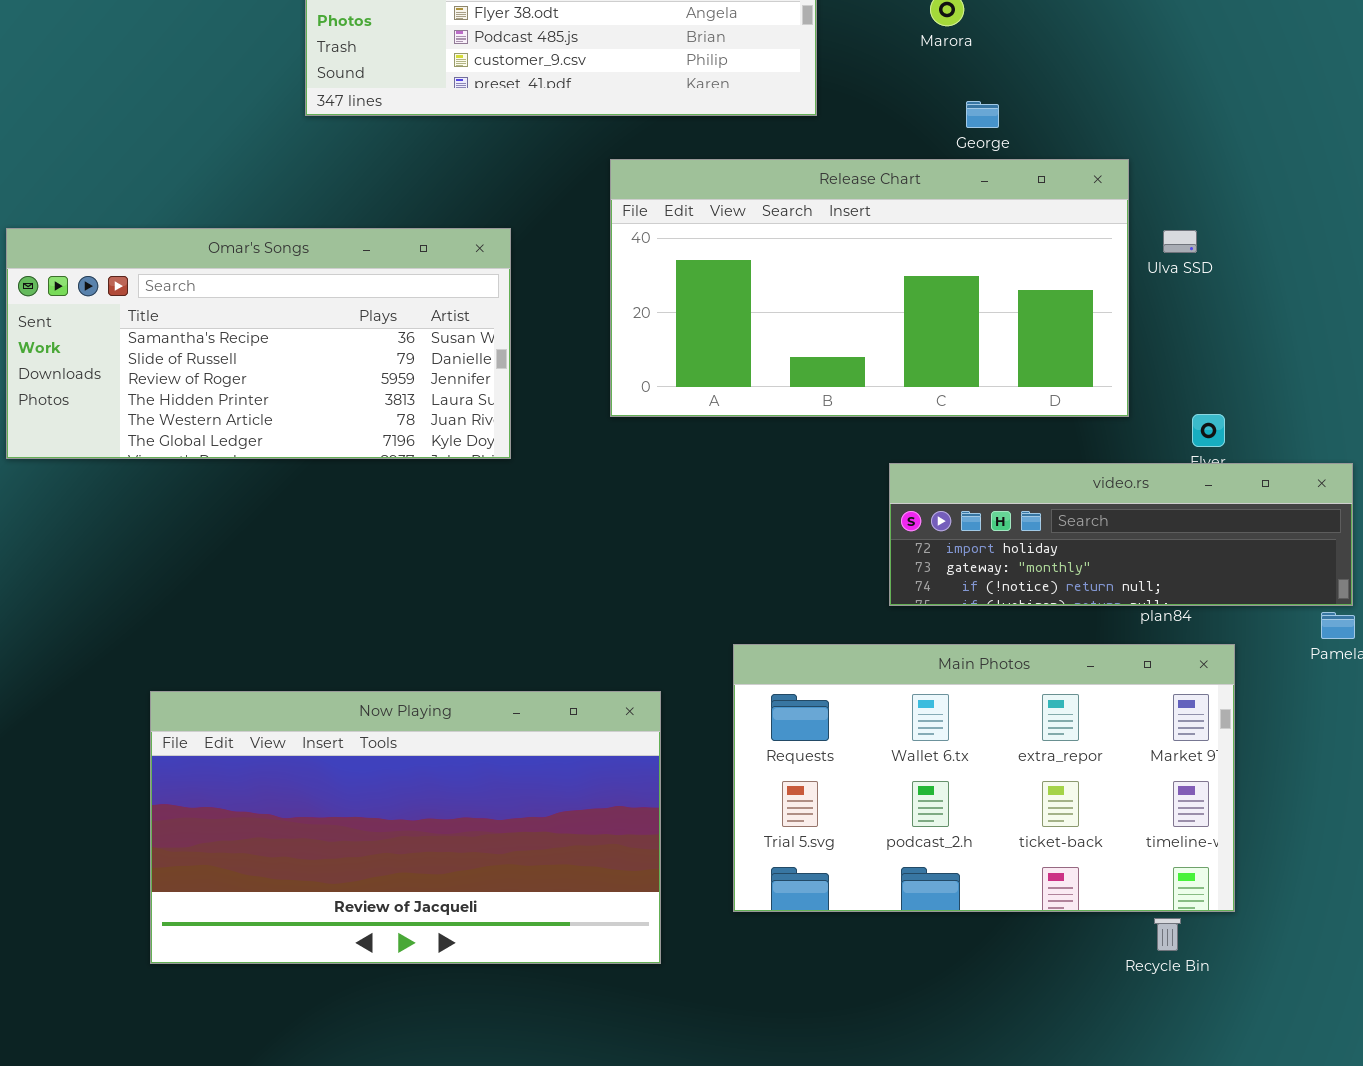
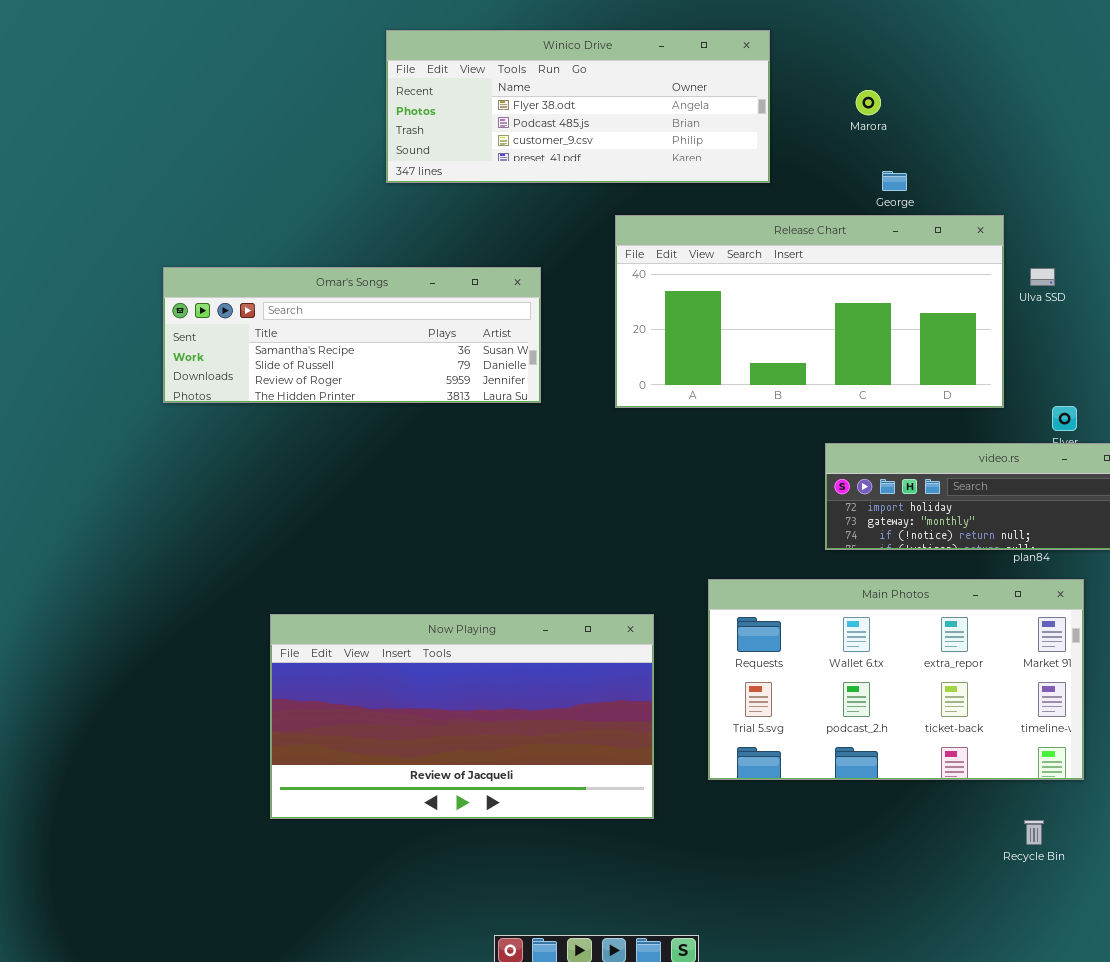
Omar's Songs: [6,228,511,459] -> [163,267,541,403], resized
Recycle Bin: [1154,918,1181,951] -> [1024,820,1044,845], moved

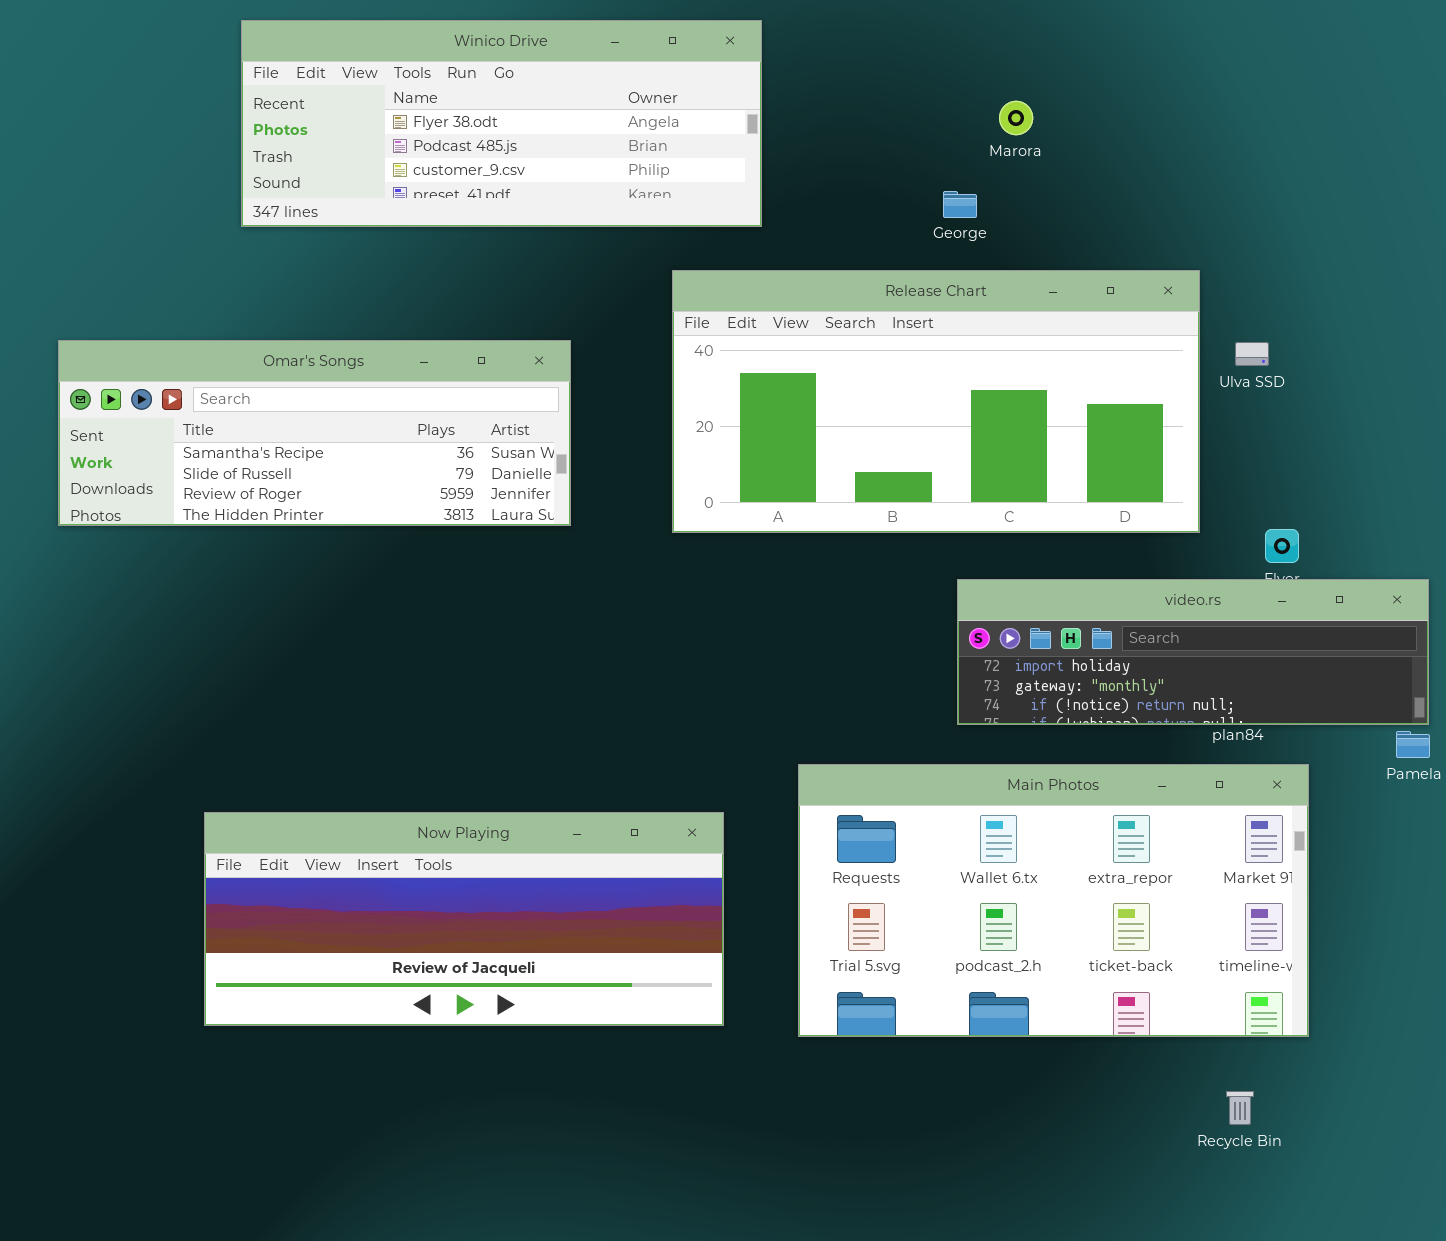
Winico Drive: [386,30,770,183] -> [241,20,762,227], moved
George: [882,171,907,191] -> [943,191,977,218], moved
Now Playing: [270,614,654,819] -> [204,812,724,1026], resized

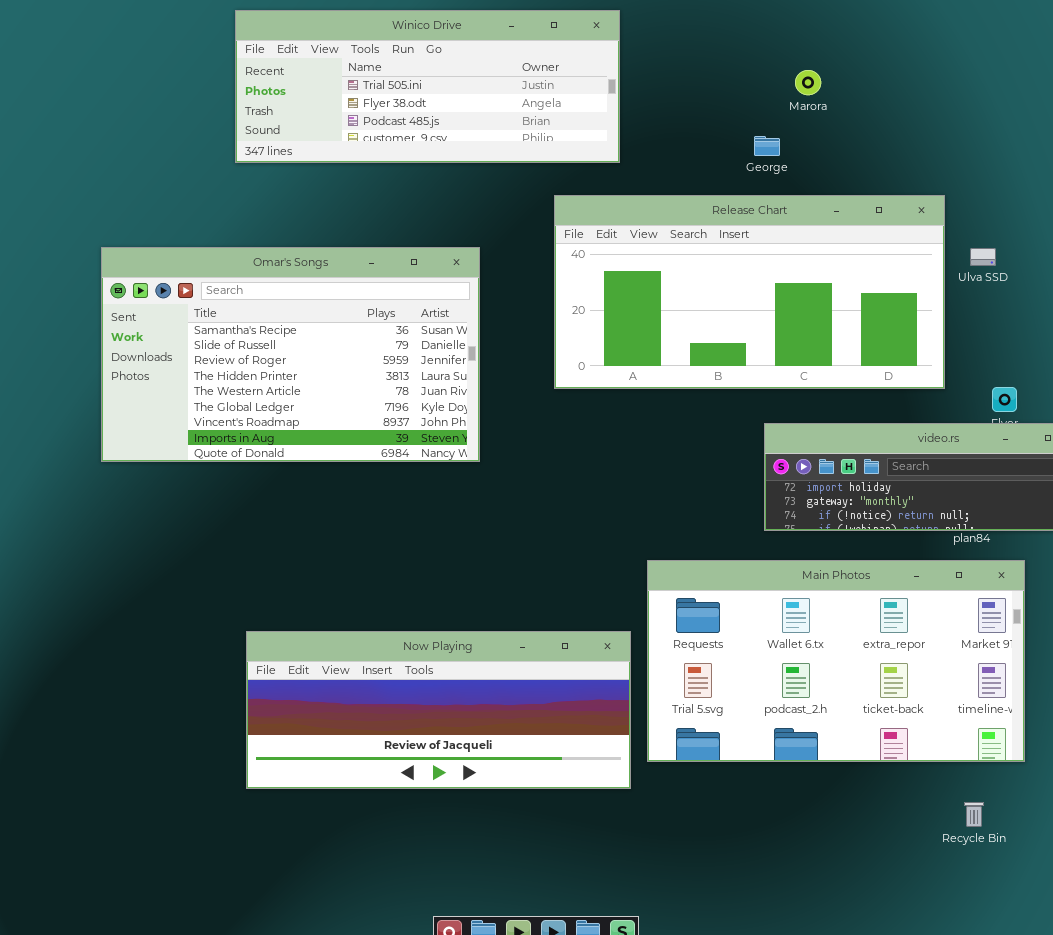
Winico Drive: [241,20,762,227] -> [235,10,620,163], scrolled up 1 row
Omar's Songs: [58,340,571,526] -> [101,247,480,462], resized
Now Playing: [204,812,724,1026] -> [246,631,631,789], moved

